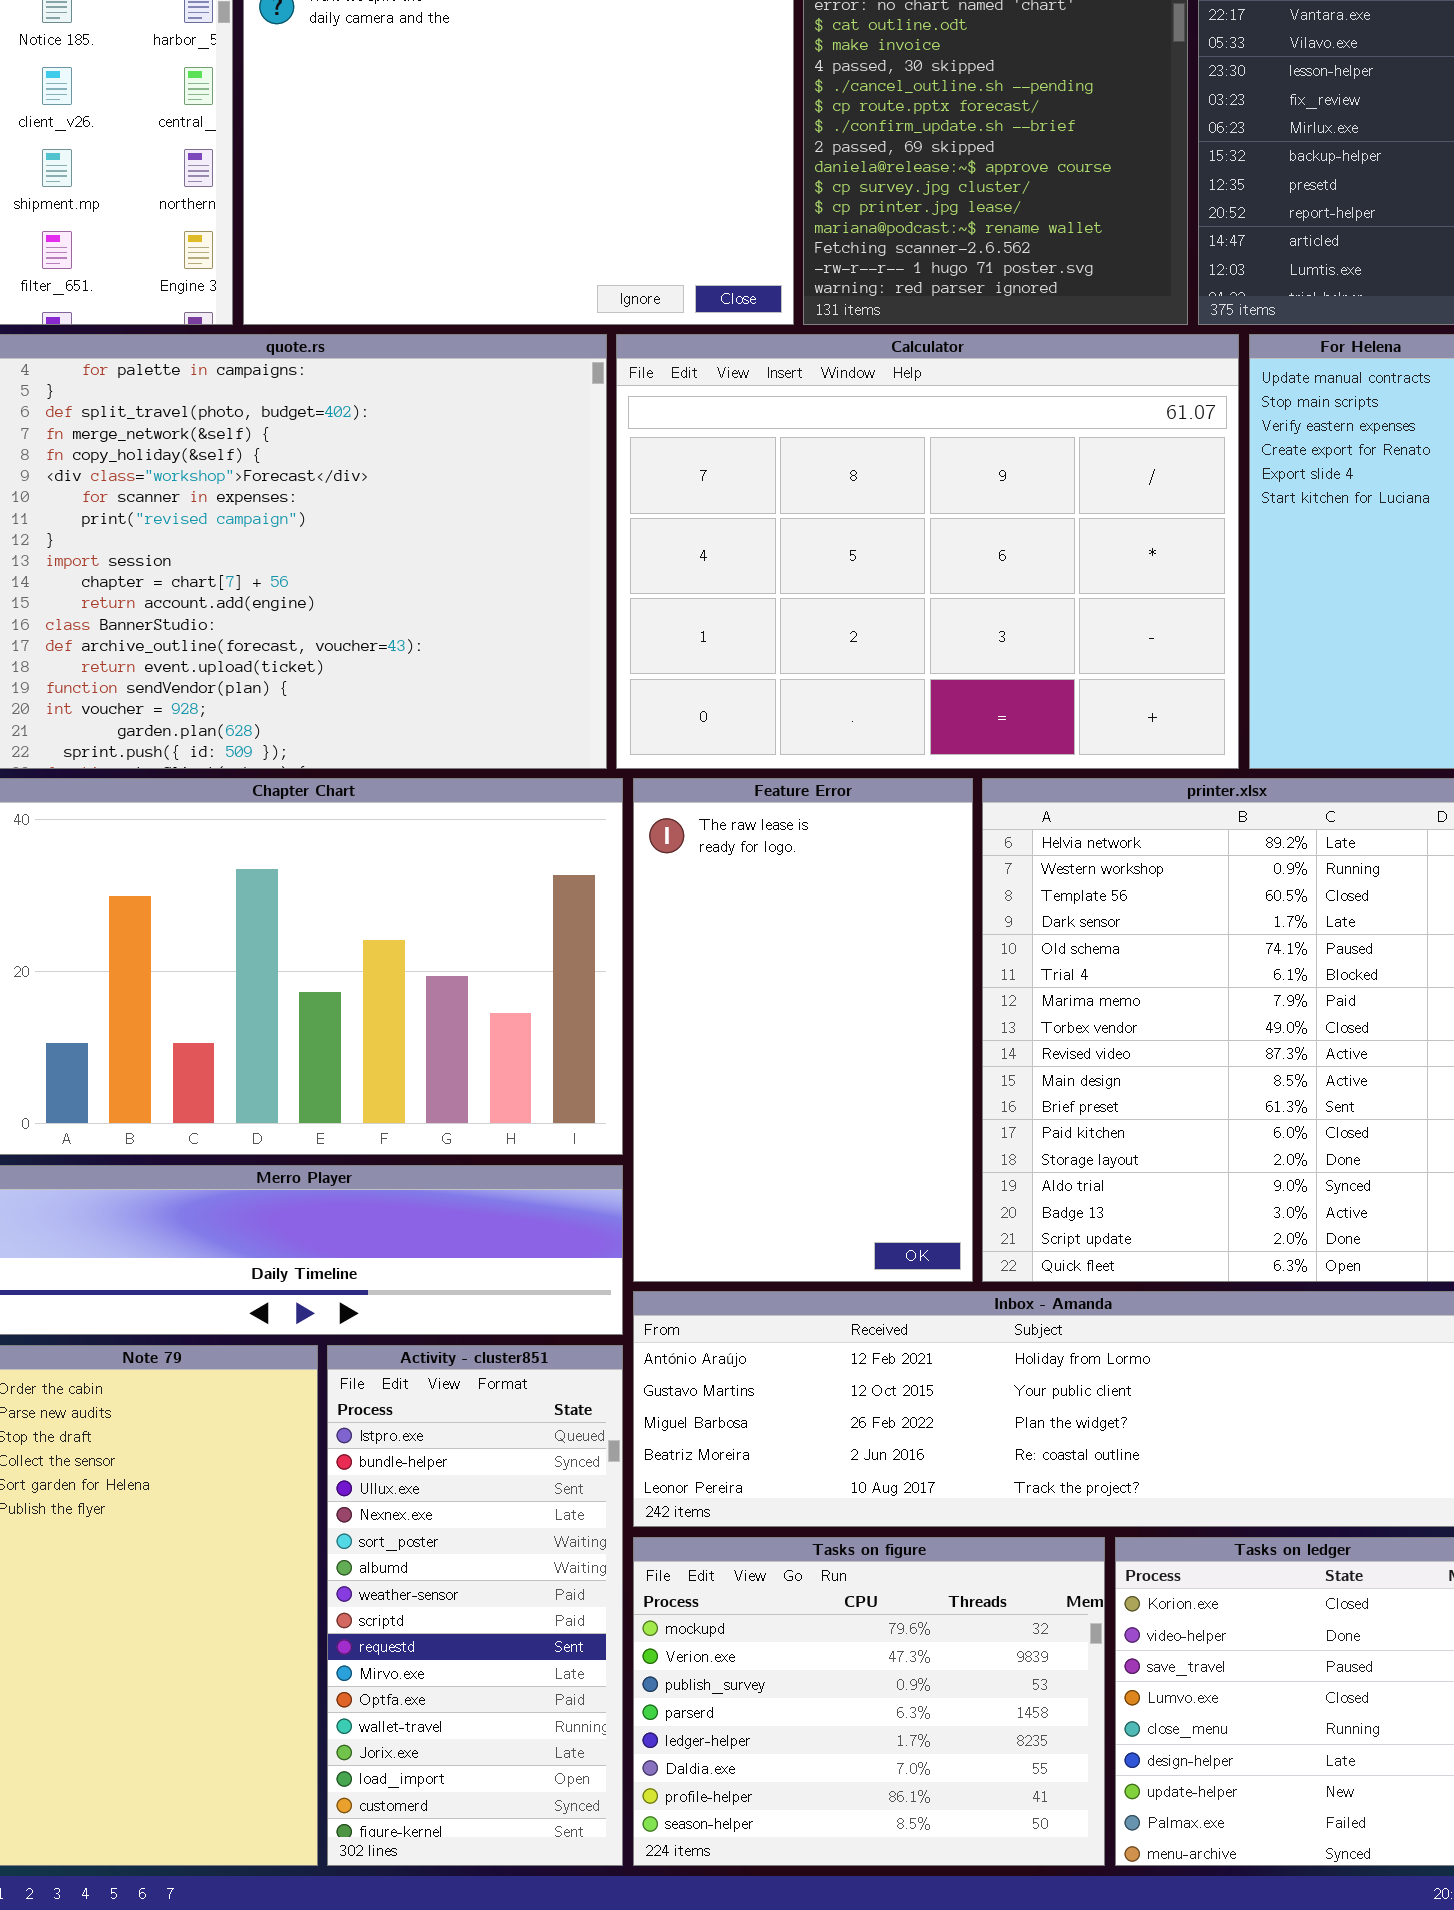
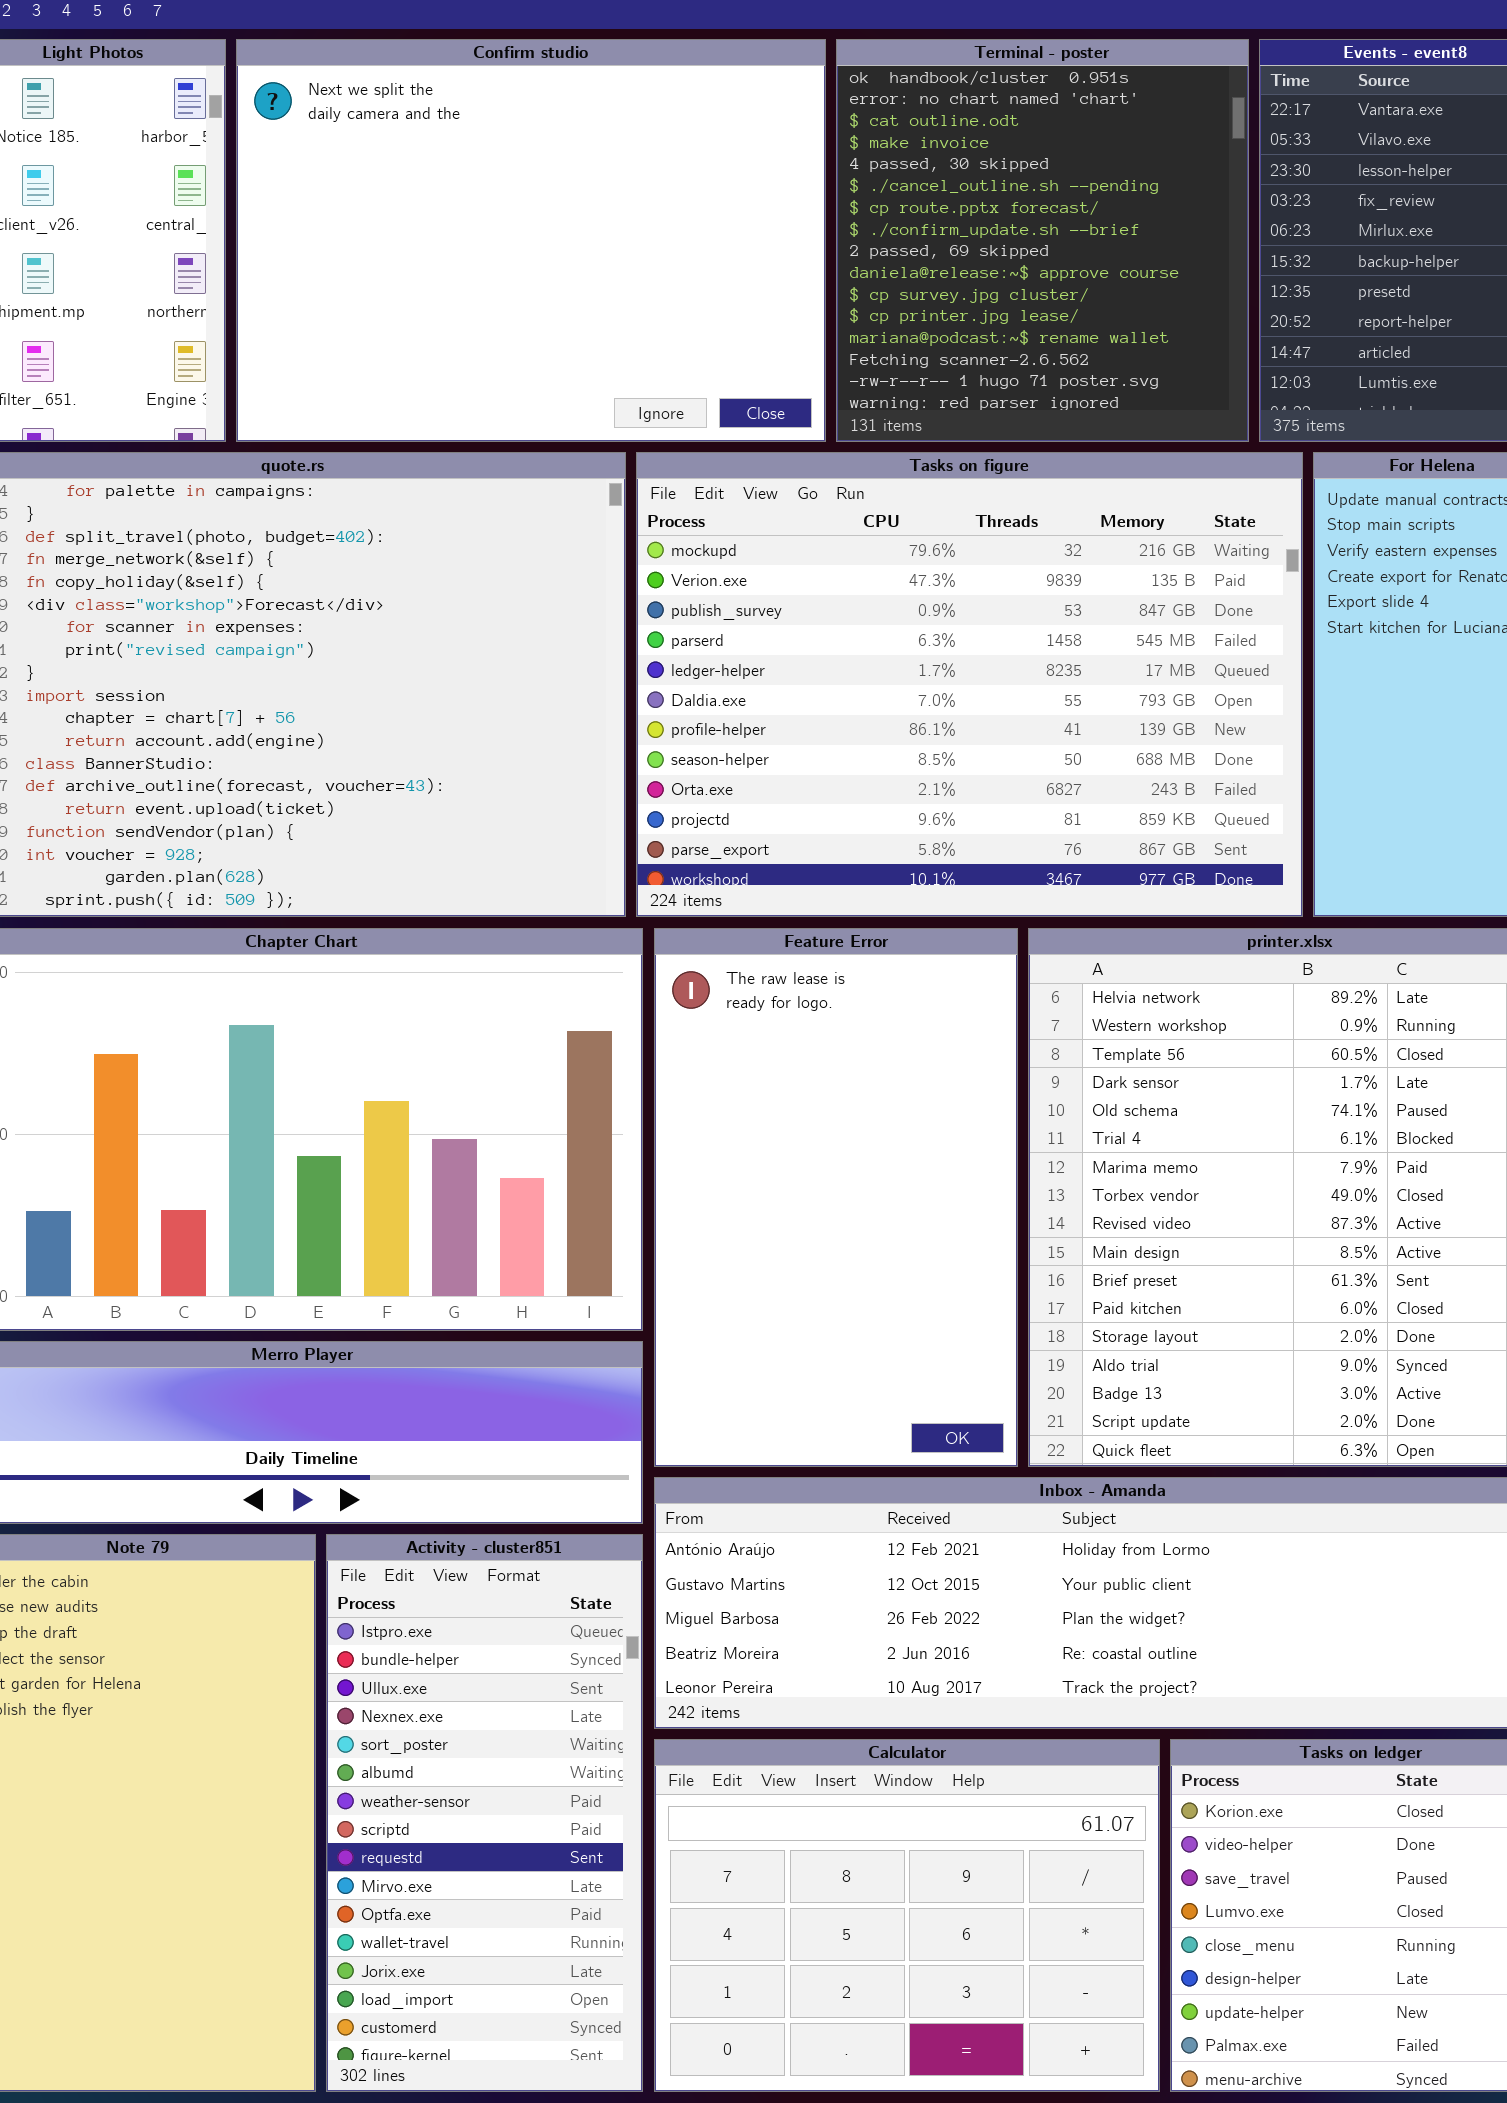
Calculator: [616,334,1239,769] -> [654,1739,1160,2092], moved, resized
Tasks on figure: [633,1537,1105,1866] -> [636,452,1303,917], moved, resized

